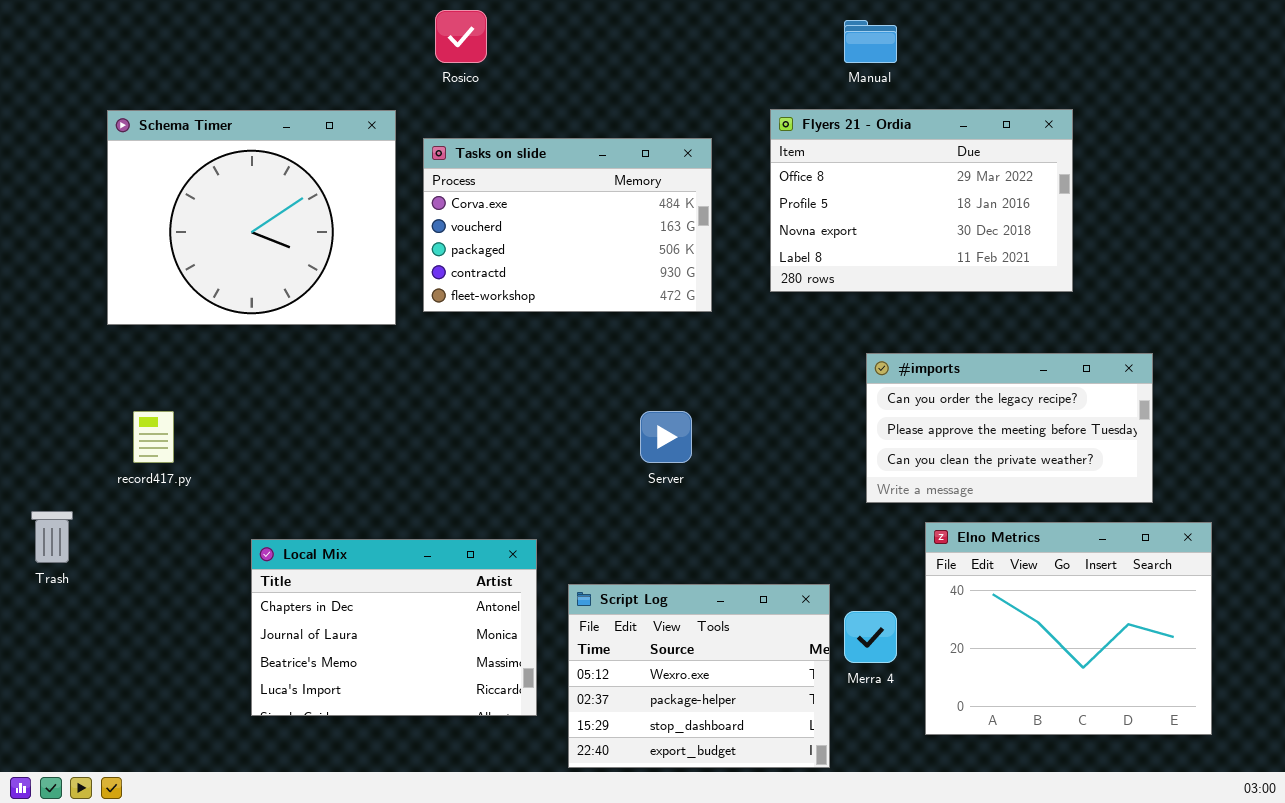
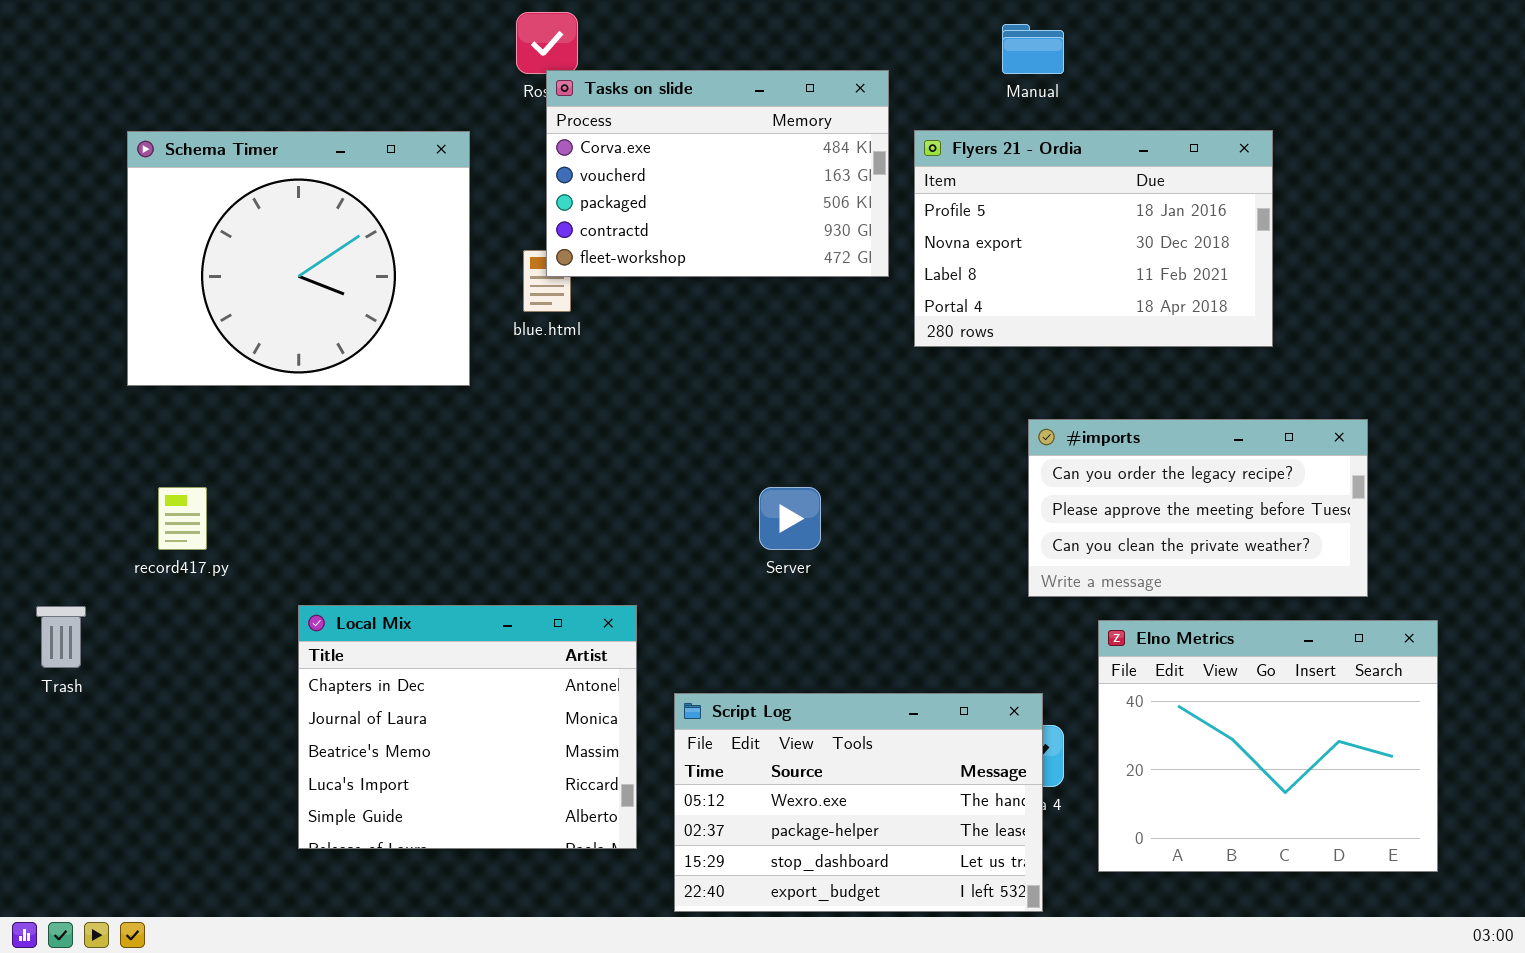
Flyers 21 - Ordia: [770,109,1073,292] -> [914,130,1273,347], scrolled down 1 row
Tasks on slide: [423,138,712,312] -> [546,70,889,277], moved
Local Mix: [251,539,537,716] -> [298,605,637,849], resized
Script Log: [568,584,830,768] -> [674,693,1043,912], resized

